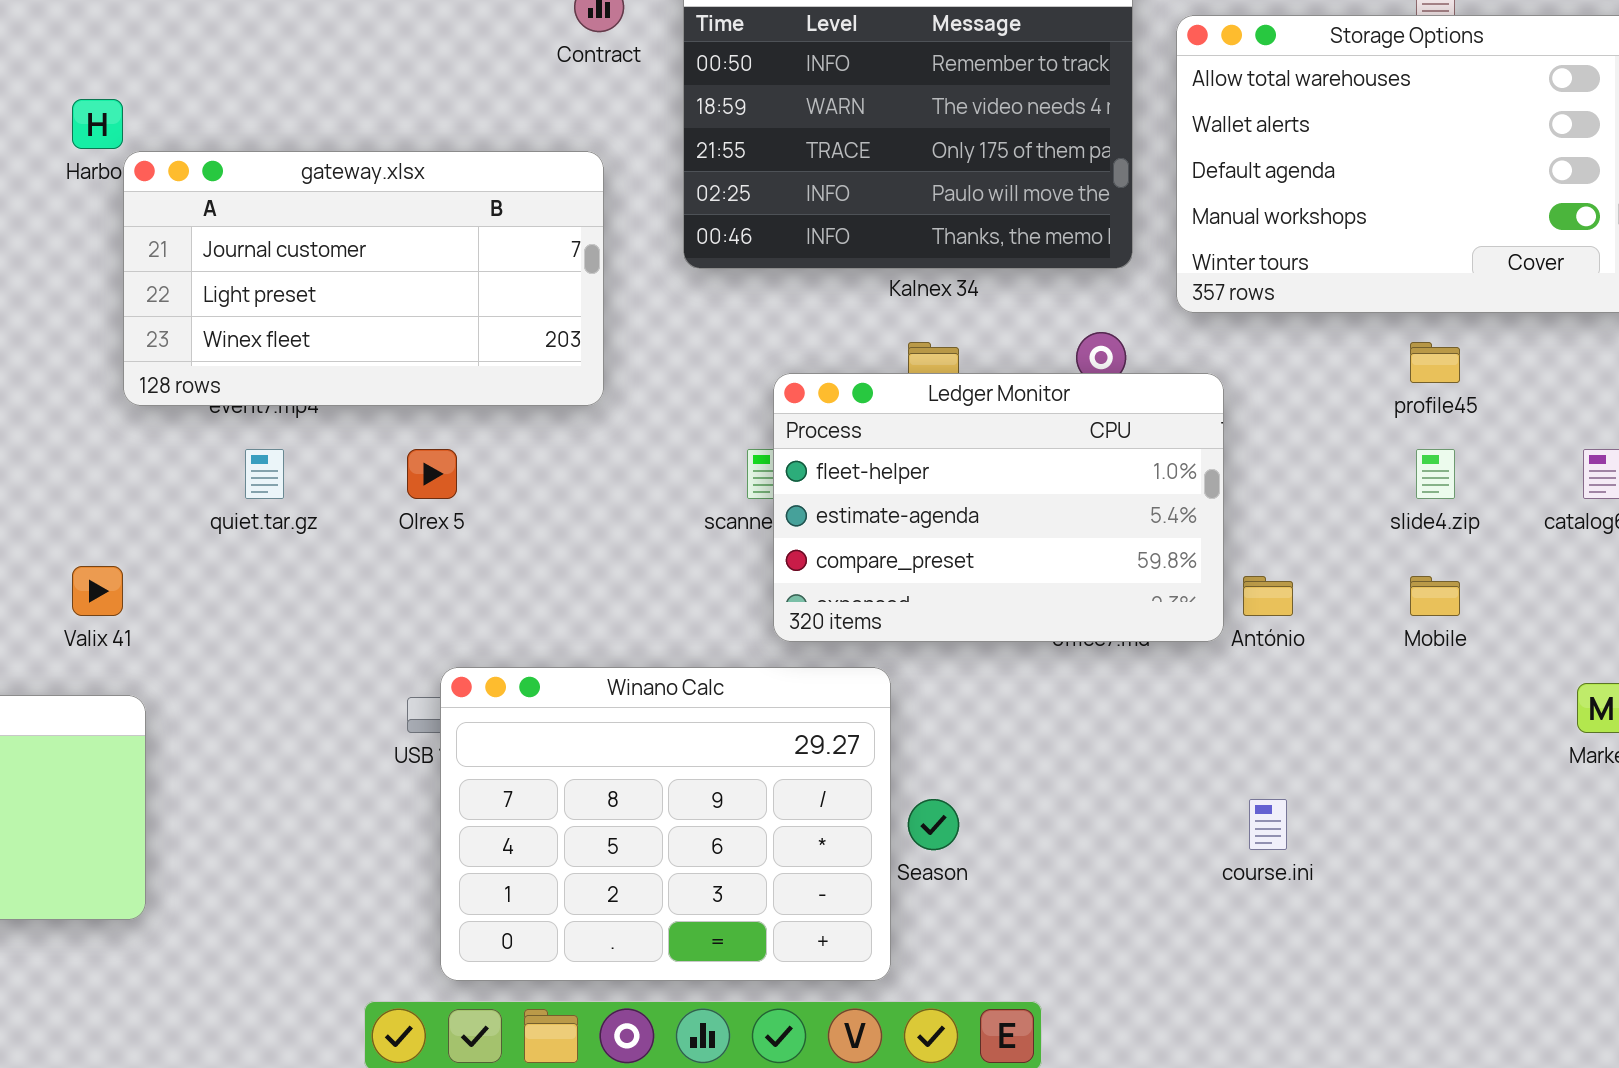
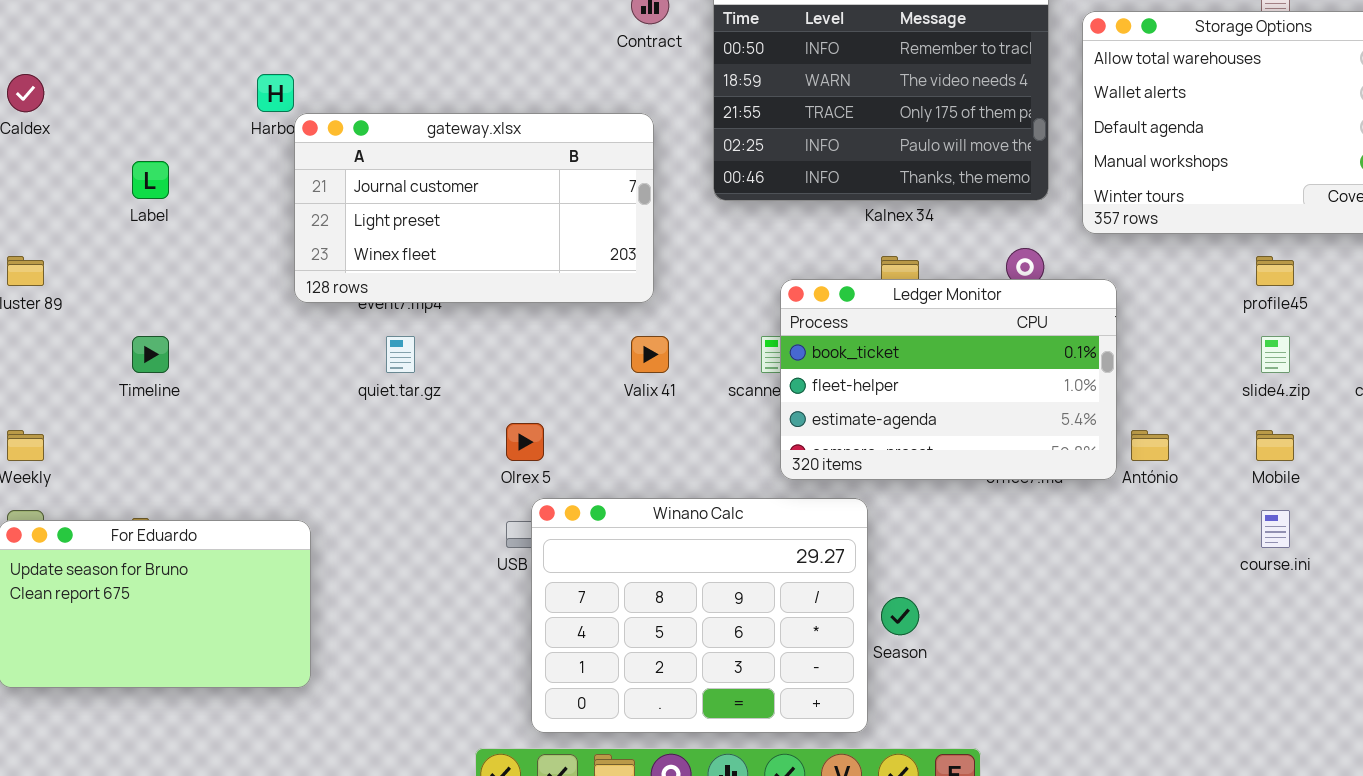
Ledger Monitor: [773,373,1224,642] -> [780,279,1117,480], scrolled up 1 row
Olrex 5: [407,449,457,499] -> [506,423,544,461], moved
Valix 41: [72,566,123,616] -> [631,336,669,373], moved
course.ini: [1249,799,1287,850] -> [1261,510,1290,548], moved

